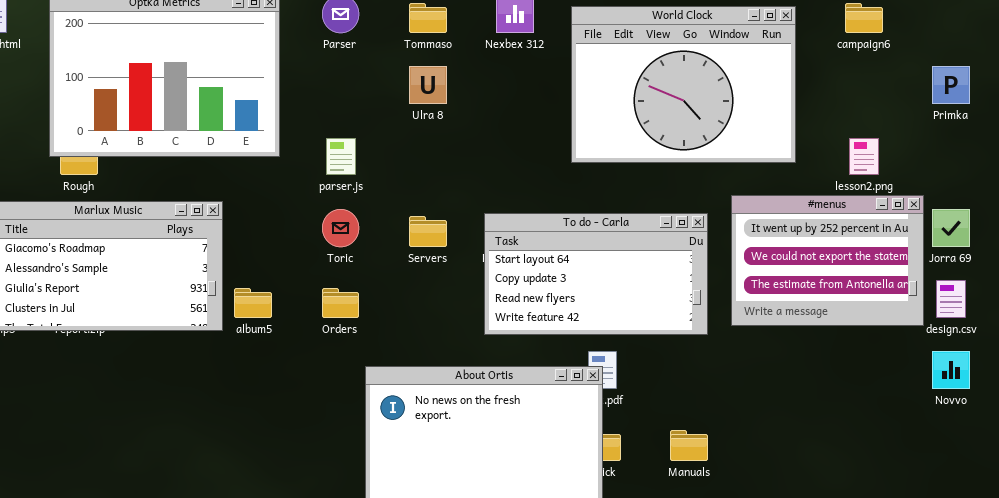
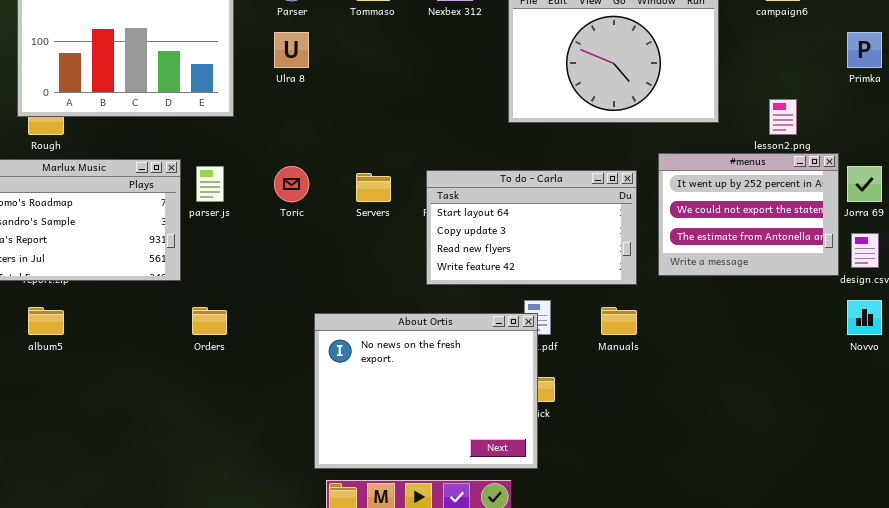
Ulra 8: [409,66,447,104] -> [274,32,309,68], moved
parser.js: [326,138,356,175] -> [196,166,224,202], moved
album5: [234,288,272,318] -> [28,307,64,335], moved
Orders: [322,288,359,318] -> [192,307,227,335], moved
Manuals: [670,430,708,461] -> [601,307,637,335], moved

